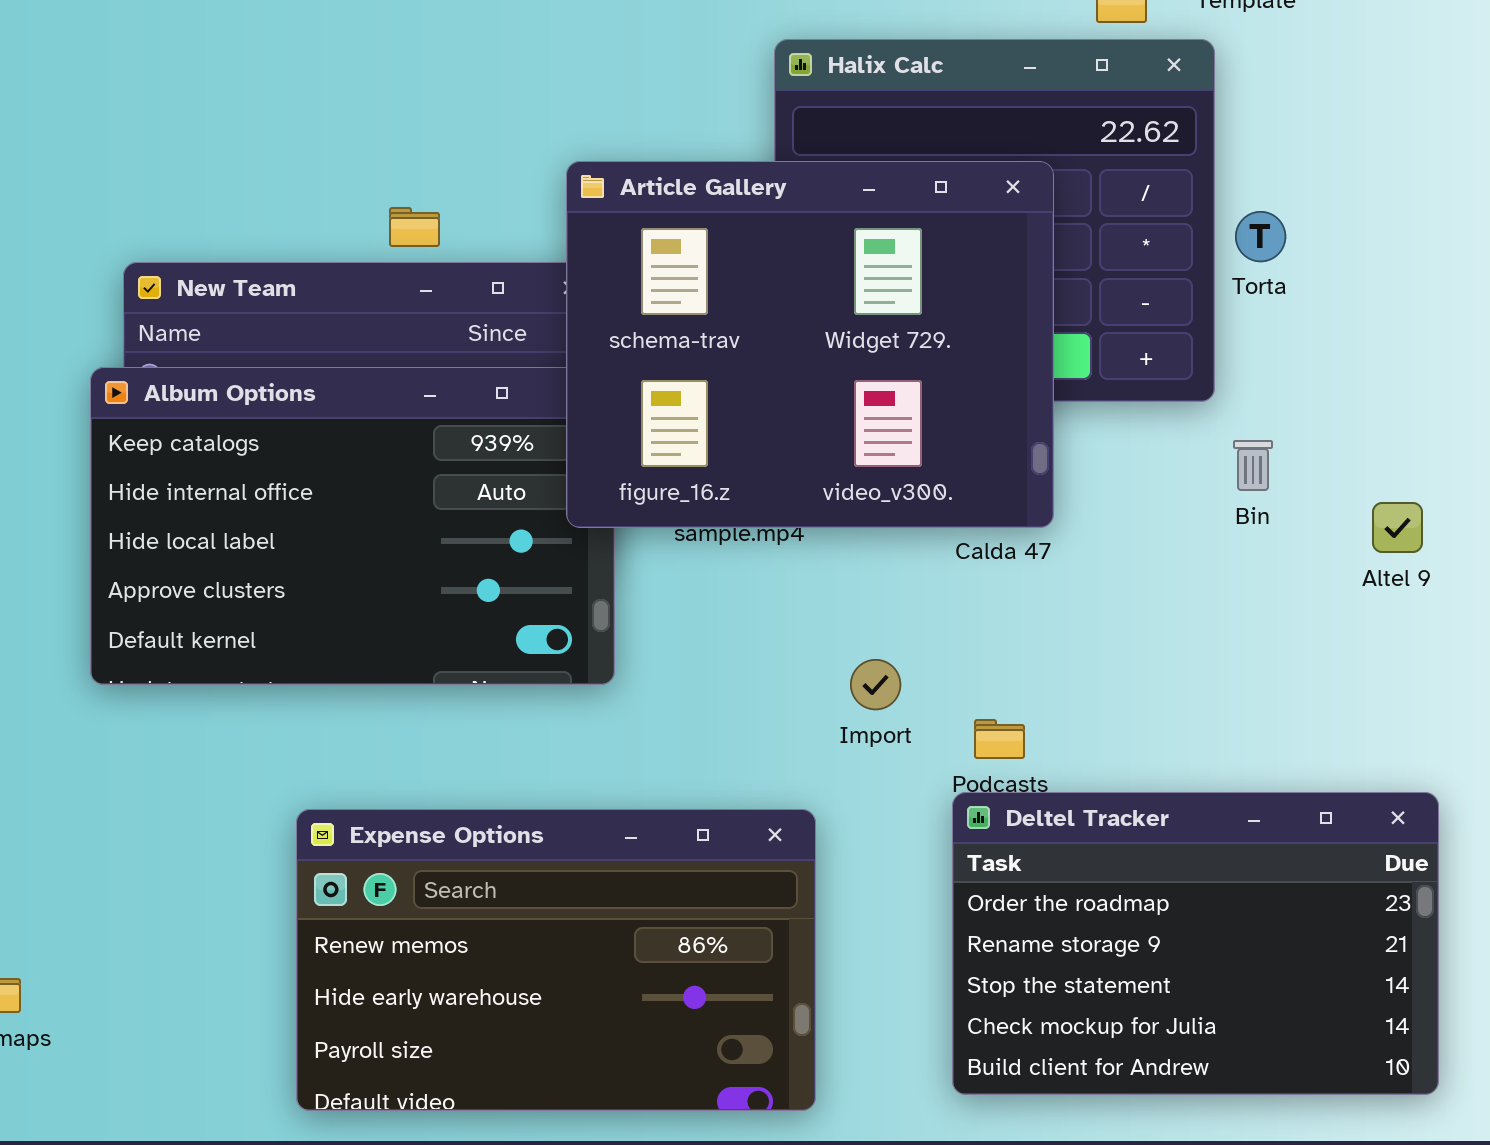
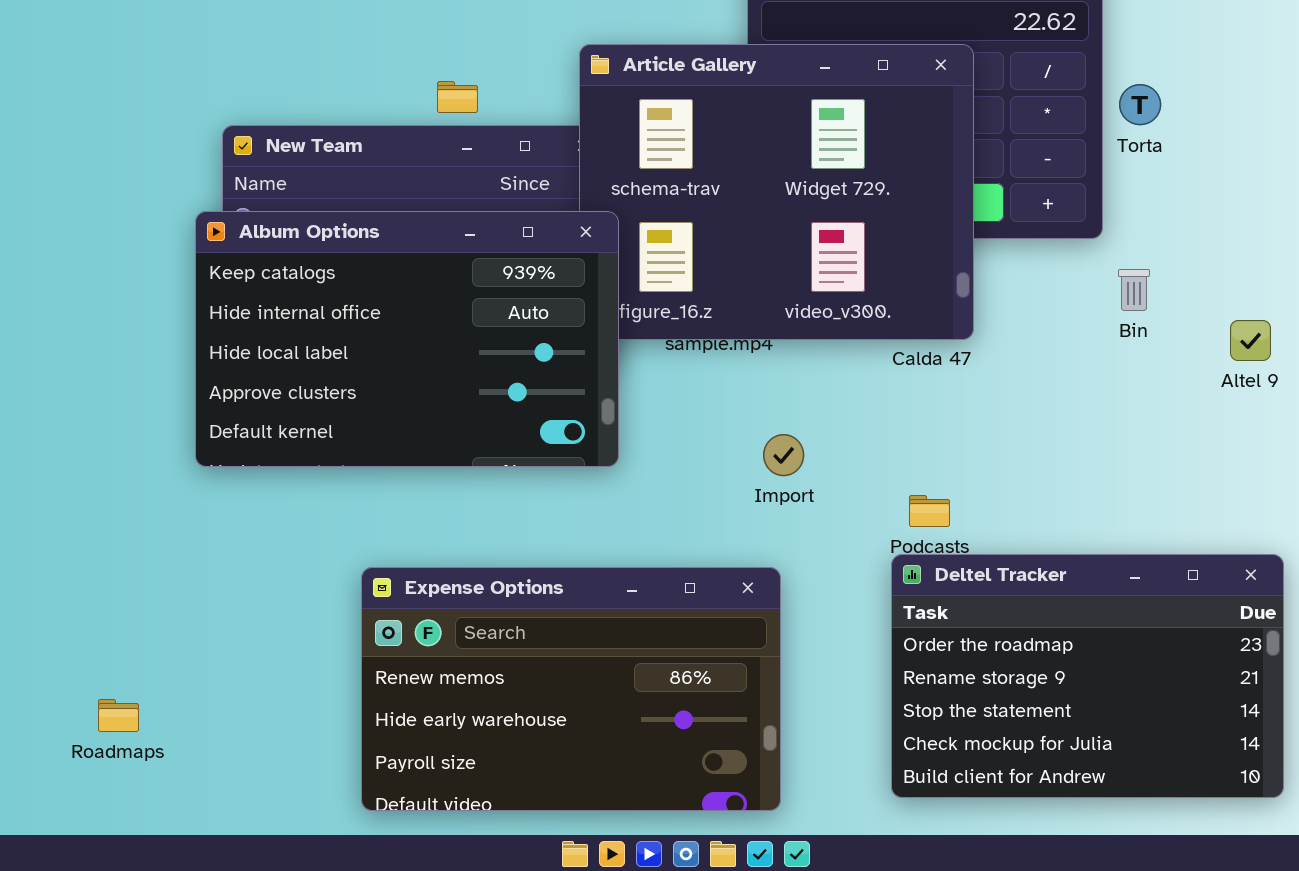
Album Options: [90,367,615,685] -> [195,211,619,467], raised
Import: [850,659,901,710] -> [763,434,804,476], moved

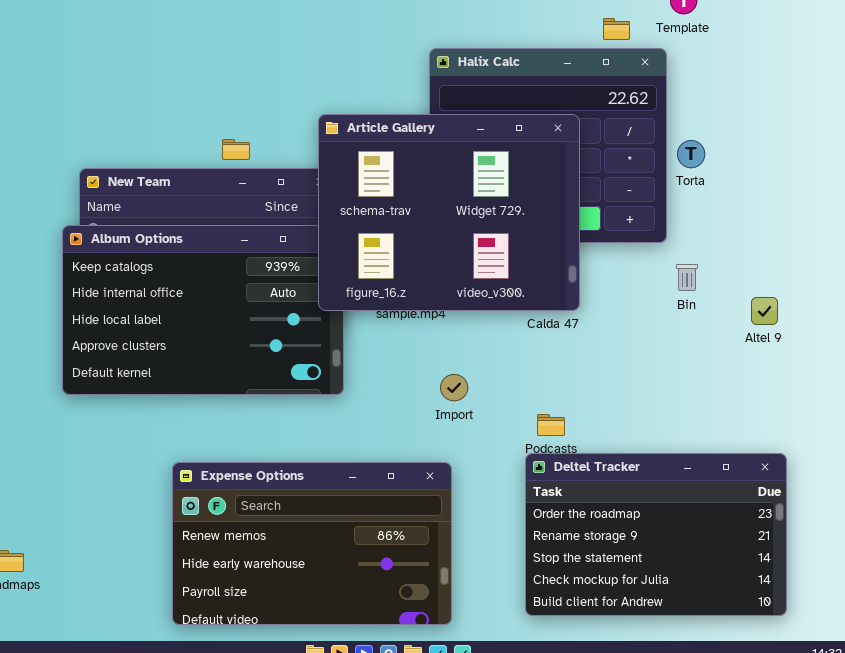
Article Gallery: [579,44,974,340] -> [318,114,580,311], raised

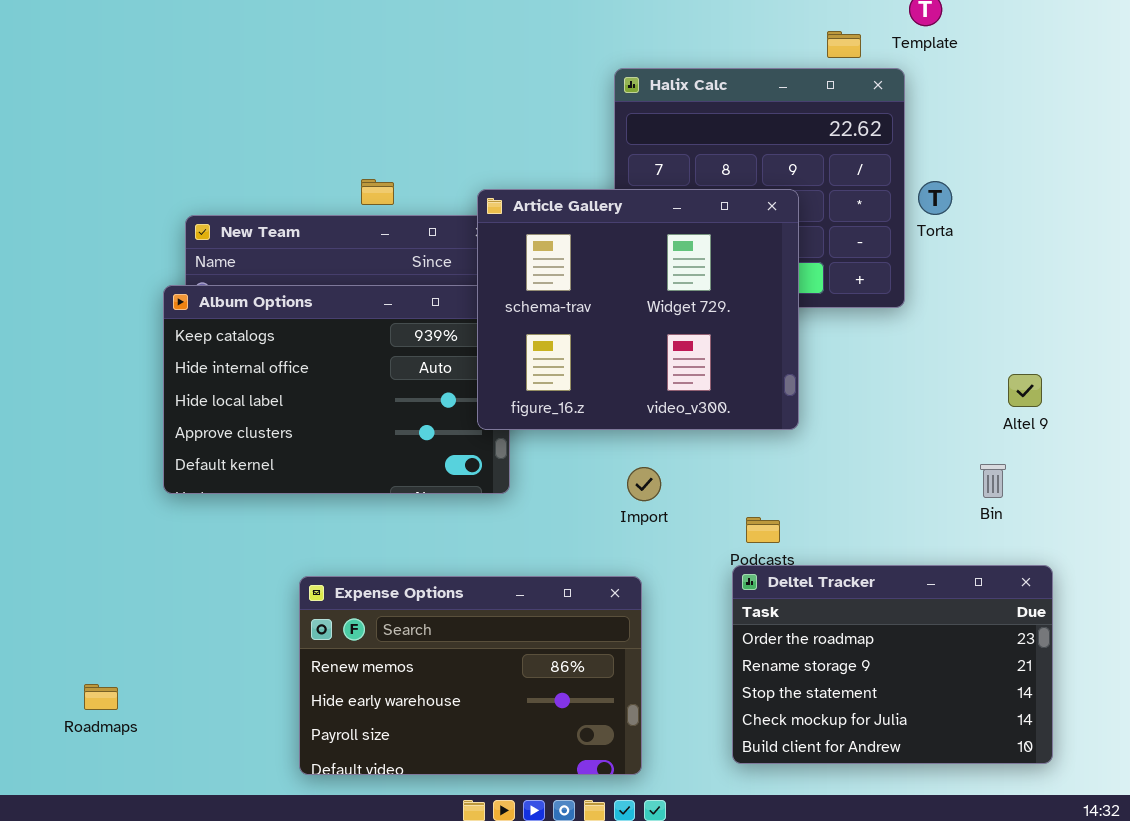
Article Gallery: [318,114,580,311] -> [477,189,799,430], moved
Bin: [676,264,698,291] -> [980,464,1006,498], moved

